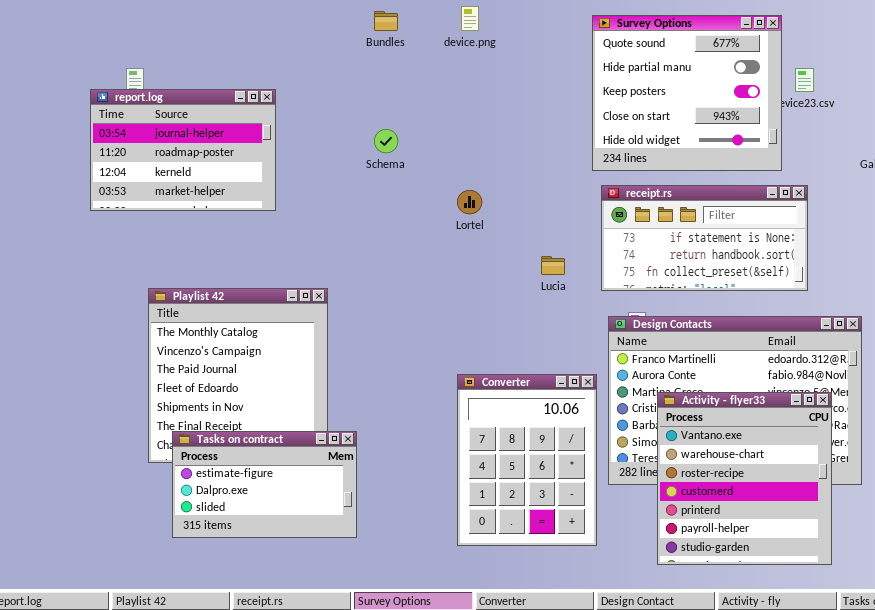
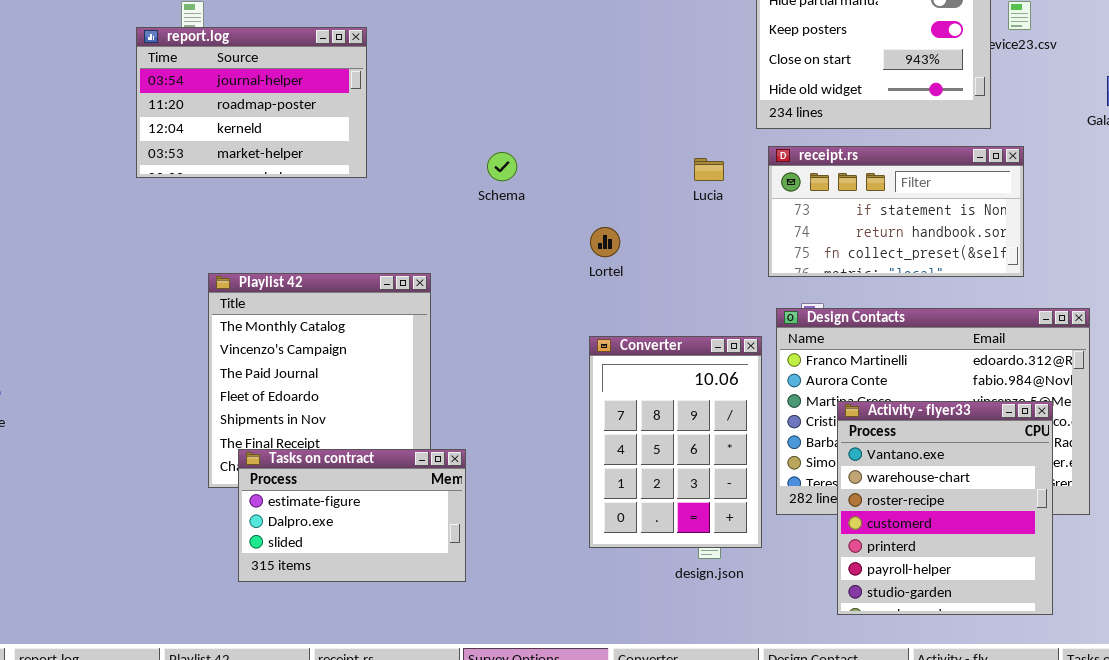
Schema: [374,129,398,153] -> [487,152,517,181], moved
Lortel: [457,190,482,214] -> [590,227,620,257], moved
Lucia: [541,256,565,275] -> [694,158,724,181], moved
Converter: [457,374,597,546] -> [589,336,762,548], moved

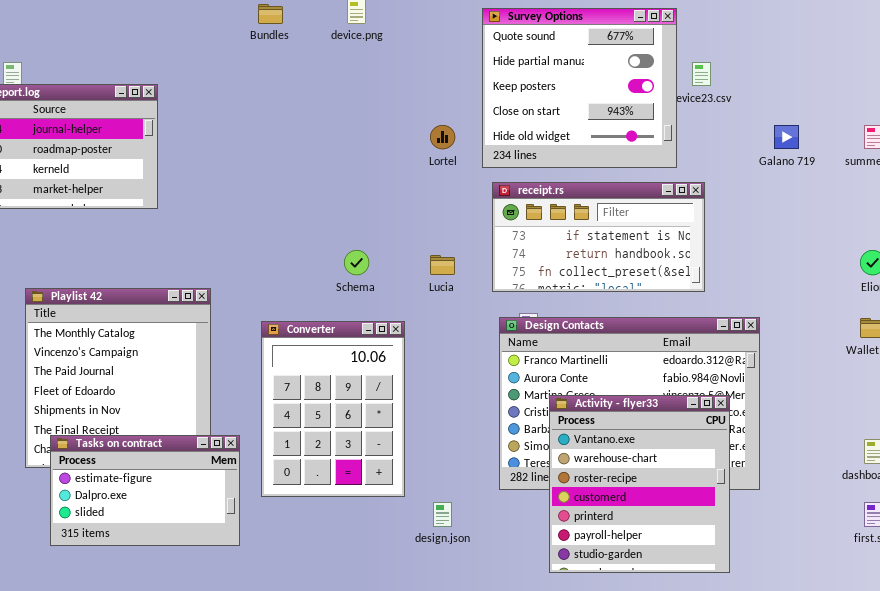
Schema: [487,152,517,181] -> [344,250,369,275], moved
Lucia: [694,158,724,181] -> [430,255,455,275], moved
Lortel: [590,227,620,257] -> [430,125,455,149], moved
Converter: [589,336,762,548] -> [261,321,405,497], moved

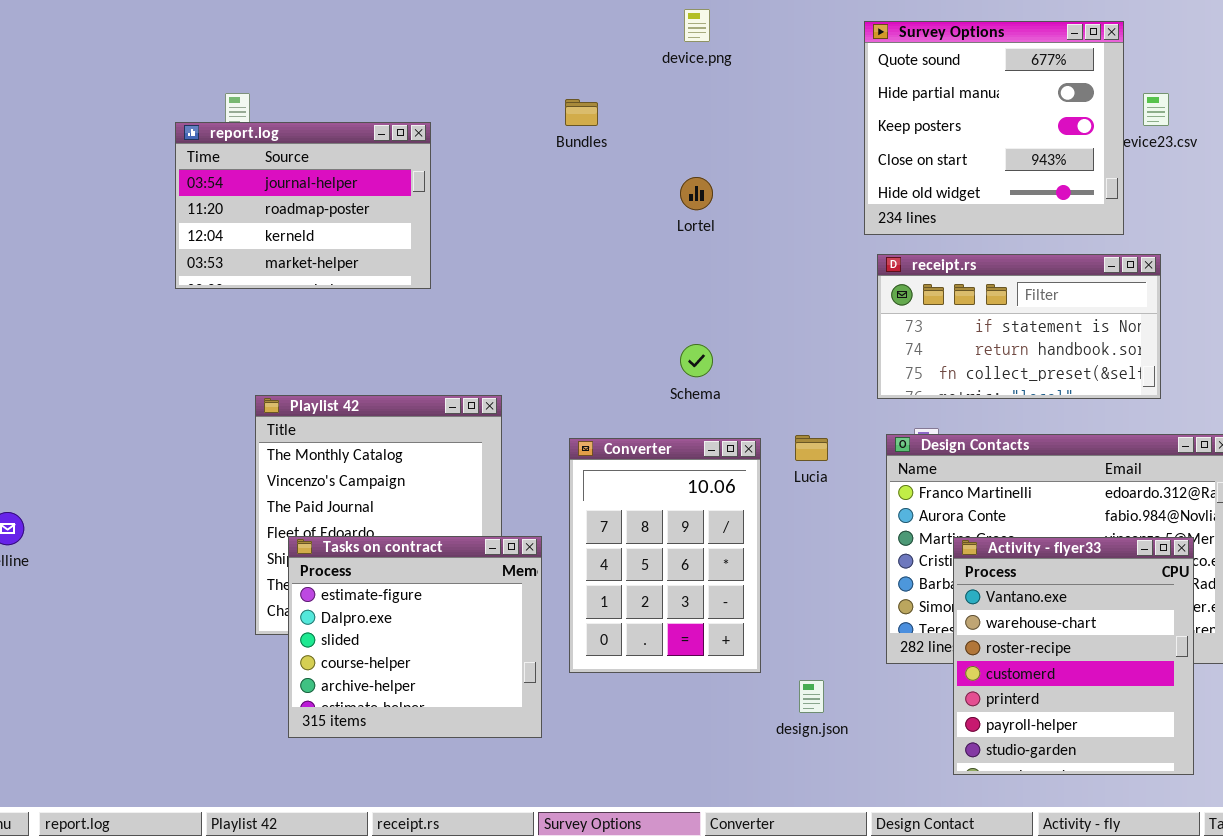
Bundles: [258,4,283,24] -> [565,99,598,126], moved
Lortel: [430,125,455,149] -> [680,177,713,210], moved
Lucia: [430,255,455,275] -> [795,435,828,461], moved
Tasks on contract: [50,435,240,546] -> [288,536,542,738], resized

